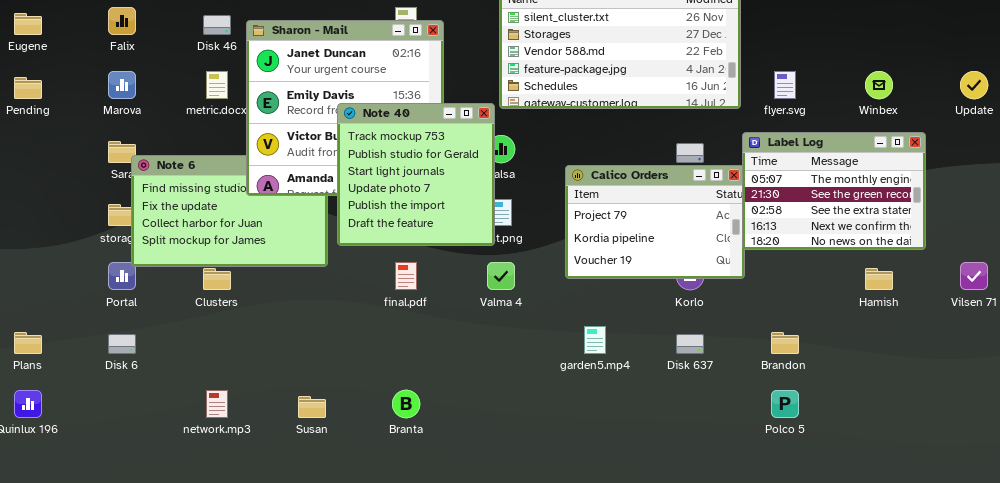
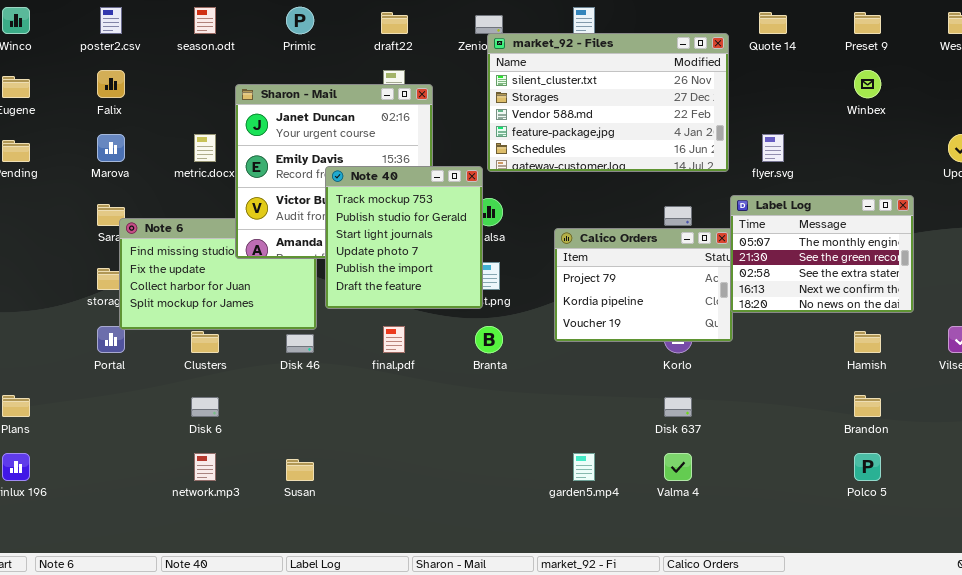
Disk 46: [203,15,231,35] -> [286,334,314,353], moved
Winbex: [865,71,893,99] -> [854,70,881,98], moved
Valma 4: [487,262,515,290] -> [664,453,692,481], moved
garden5.mp4: [584,326,606,354] -> [573,453,595,481], moved
Brandon: [771,332,799,354] -> [854,395,881,417], moved
Disk 6: [108,334,136,354] -> [191,397,219,417], moved
Branta: [392,390,420,418] -> [475,326,503,353], moved
Polco 5: [771,390,799,418] -> [854,453,881,481], moved

